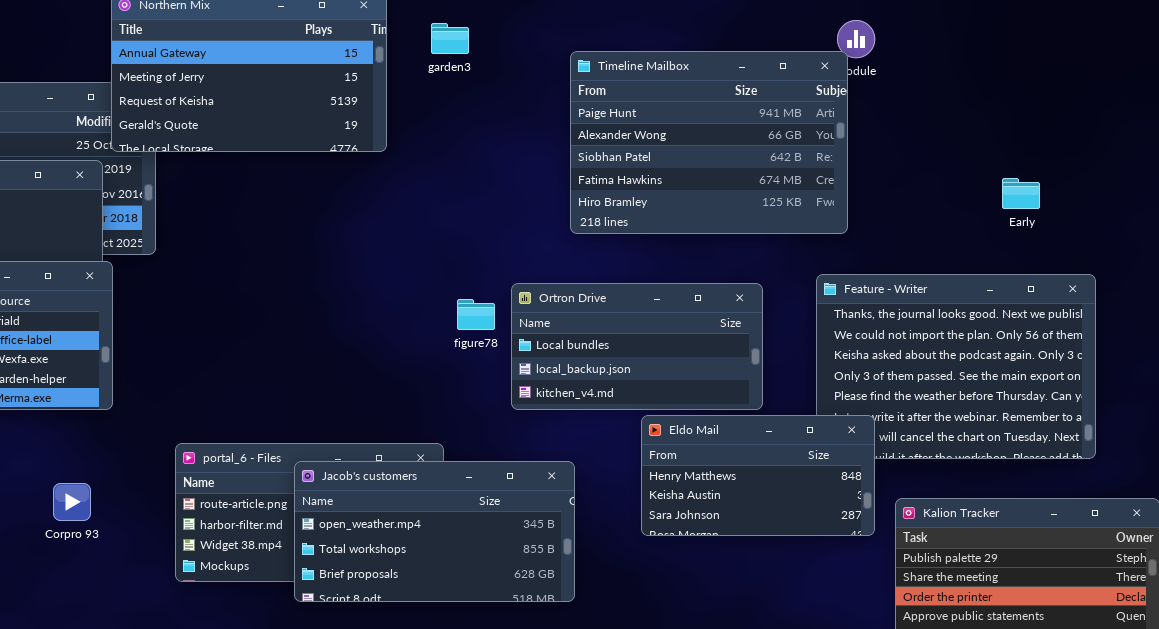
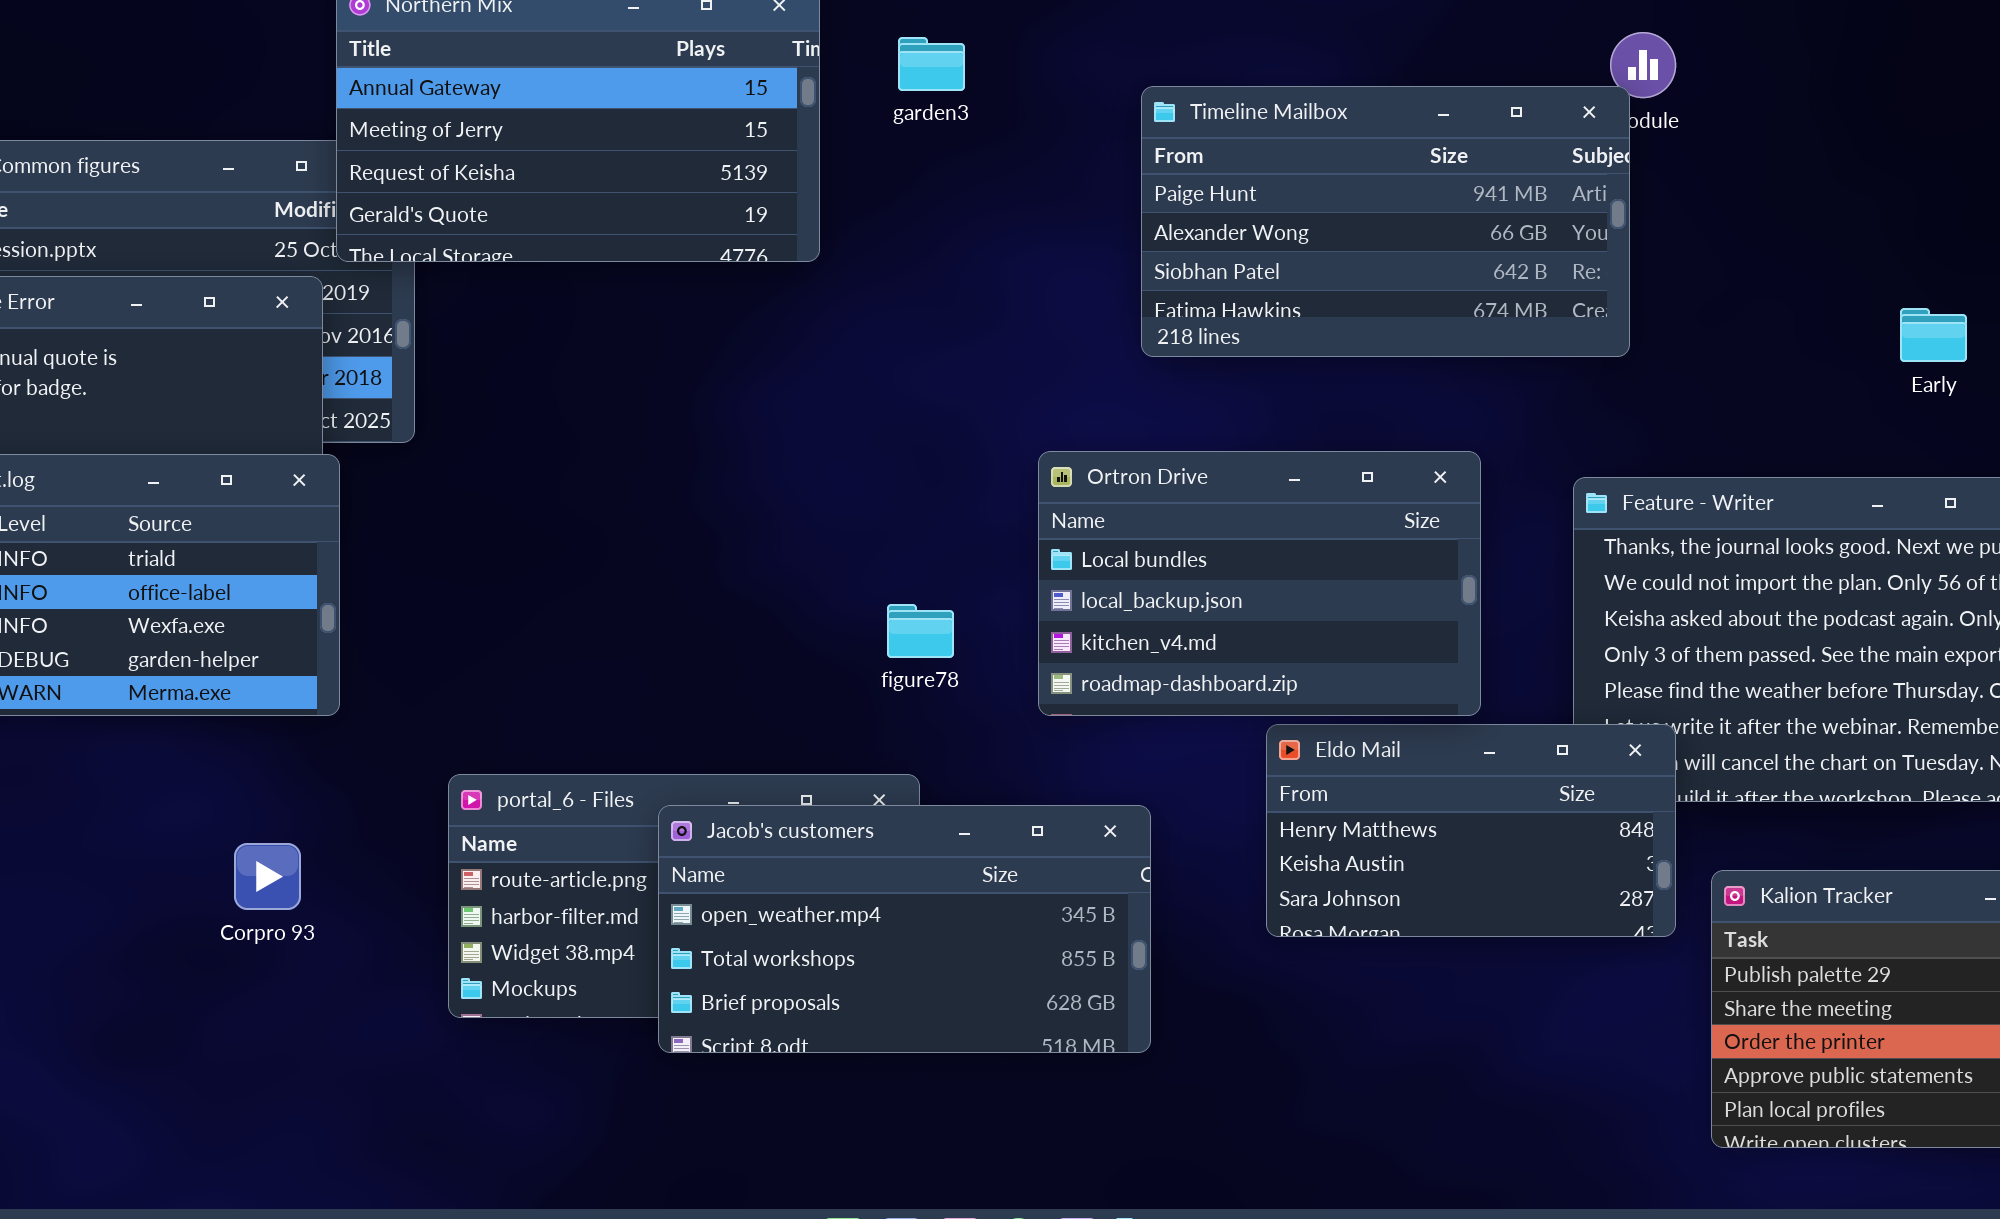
Timeline Mailbox: [570,51,848,234] -> [1141,86,1630,357], resized
Ortron Drive: [511,283,763,410] -> [1038,451,1481,716], resized
figure78: [457,299,495,330] -> [887,604,954,658], moved

